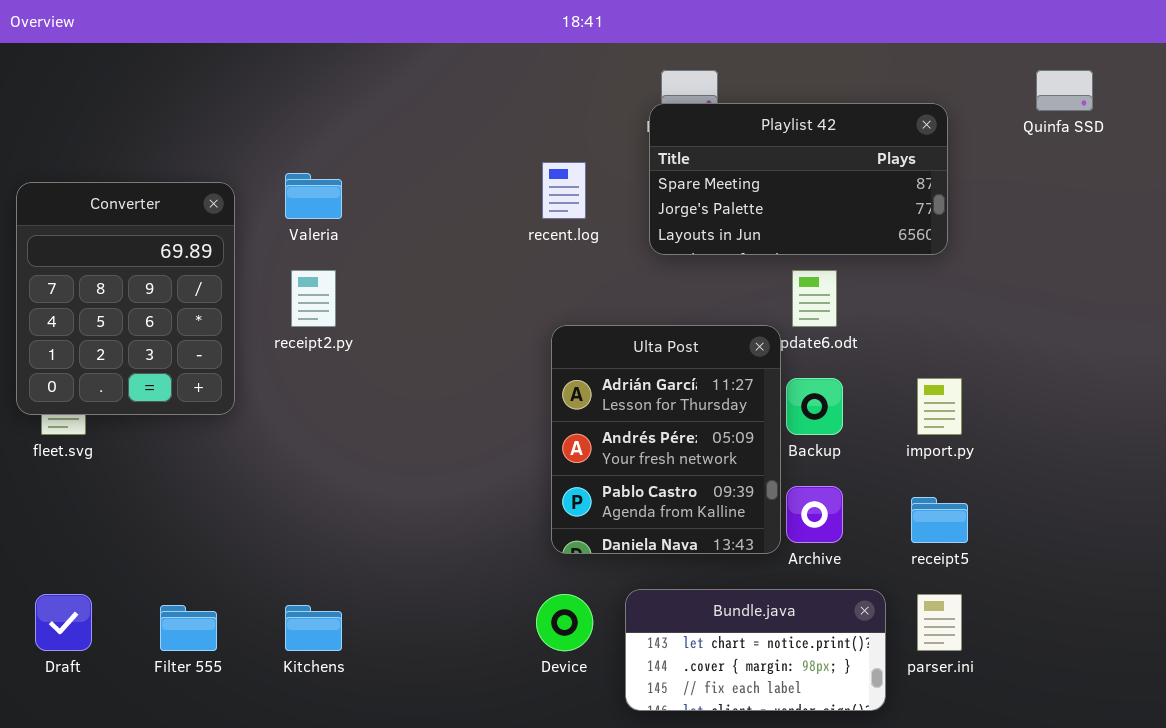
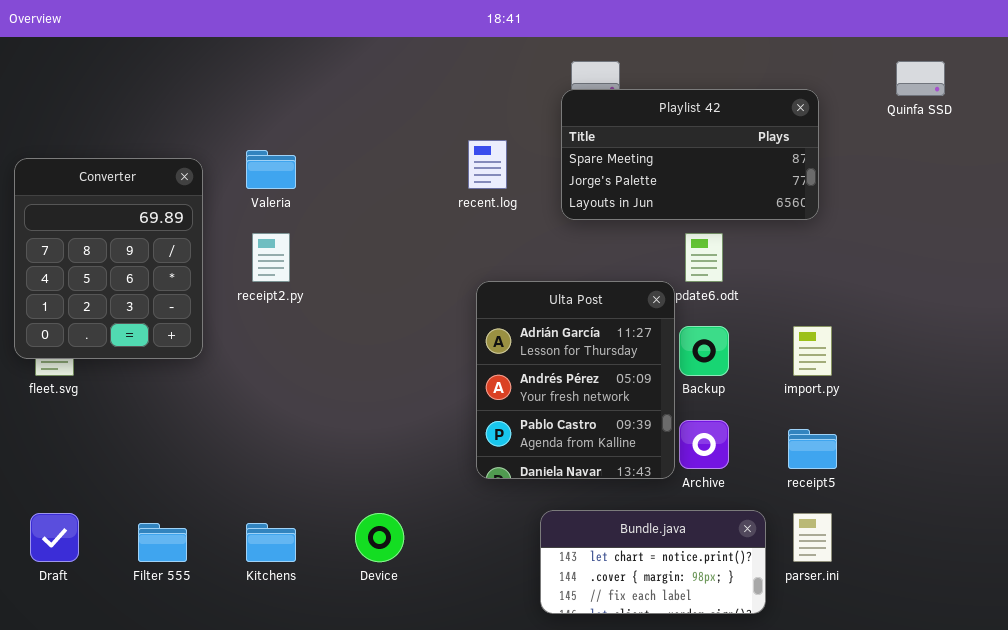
Device: [536,594,593,651] -> [355,513,404,562], moved

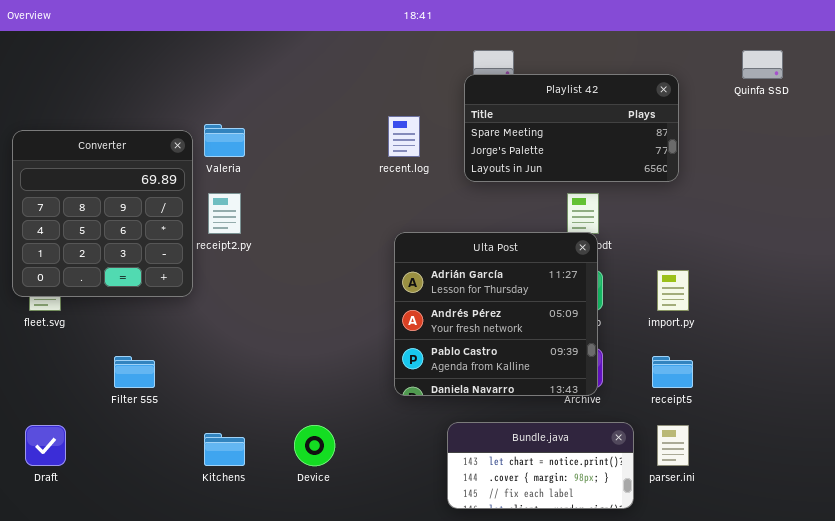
Converter: [14,158,203,359] -> [12,130,193,297], resized
Ulta Post: [476,281,675,479] -> [394,232,598,396], resized
Filter 555: [138,523,187,562] -> [114,356,155,388], moved

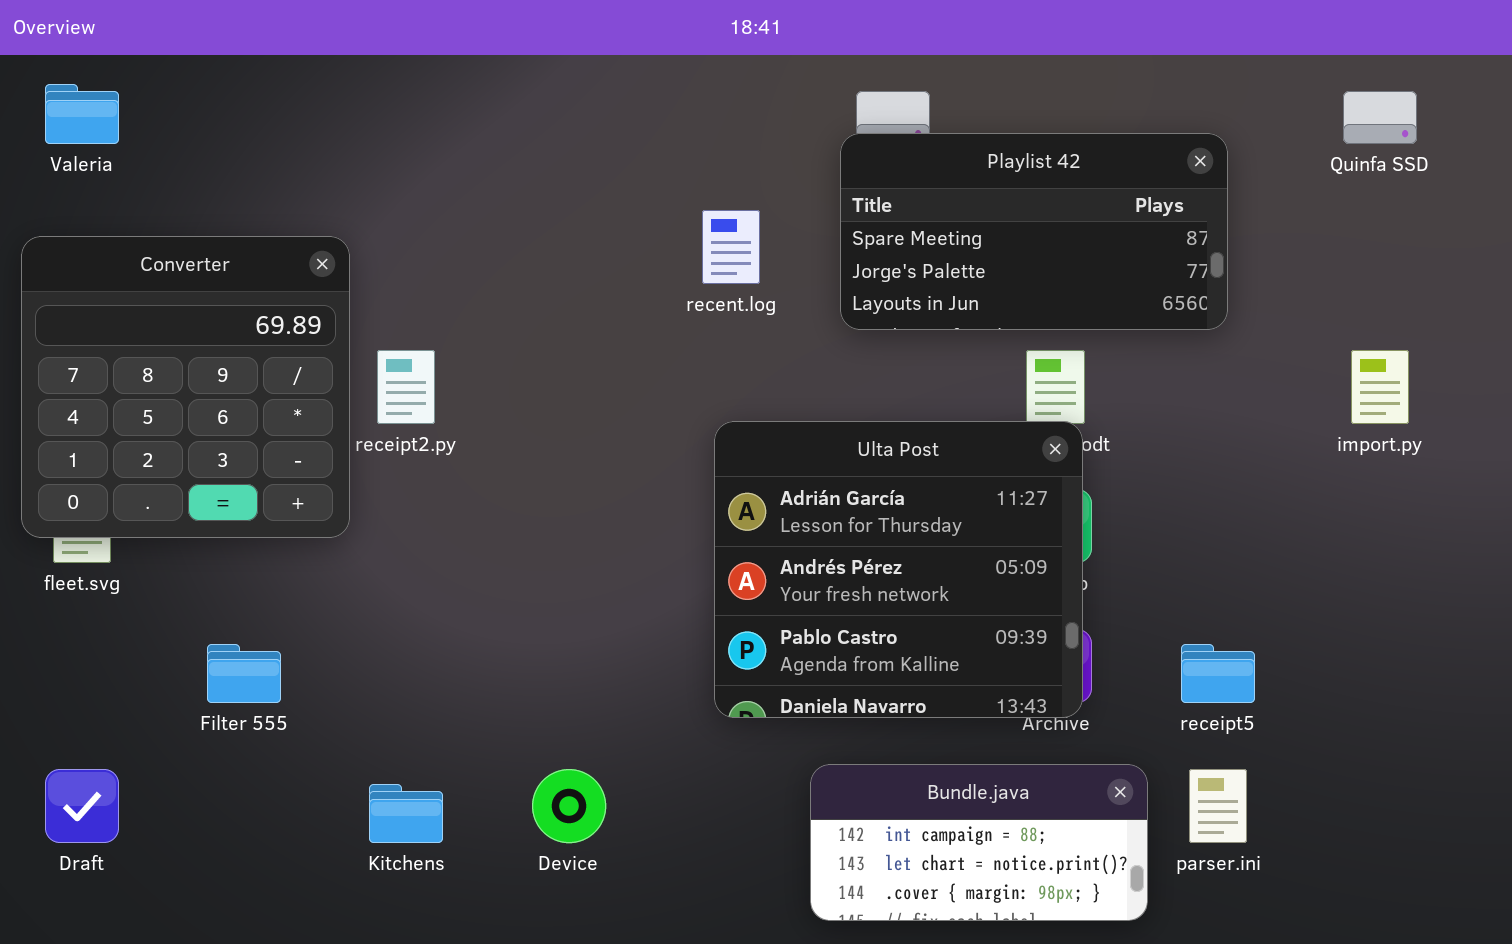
Valeria: [204,124,245,157] -> [45,84,119,144], moved
import.py: [657,270,689,311] -> [1351,350,1409,424], moved
Bundle.java: [447,422,634,509] -> [810,764,1148,921], scrolled up 1 row

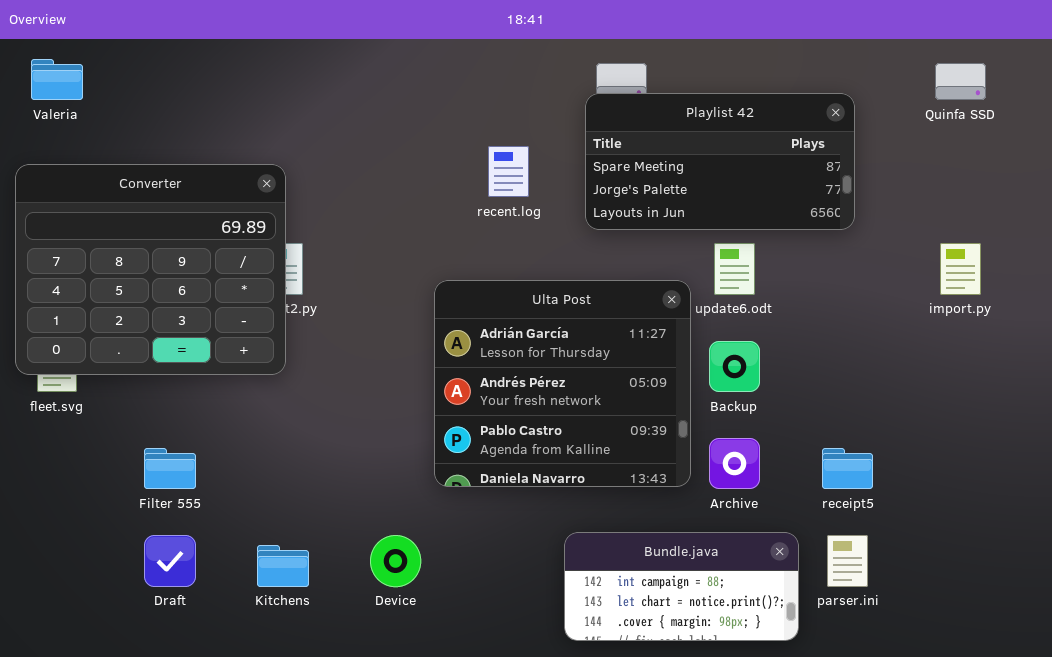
Converter: [21,236,350,538] -> [15,164,286,375], resized
Ulta Post: [714,421,1083,718] -> [434,280,691,487], moved
Draft: [45,769,119,843] -> [144,535,196,587], moved

